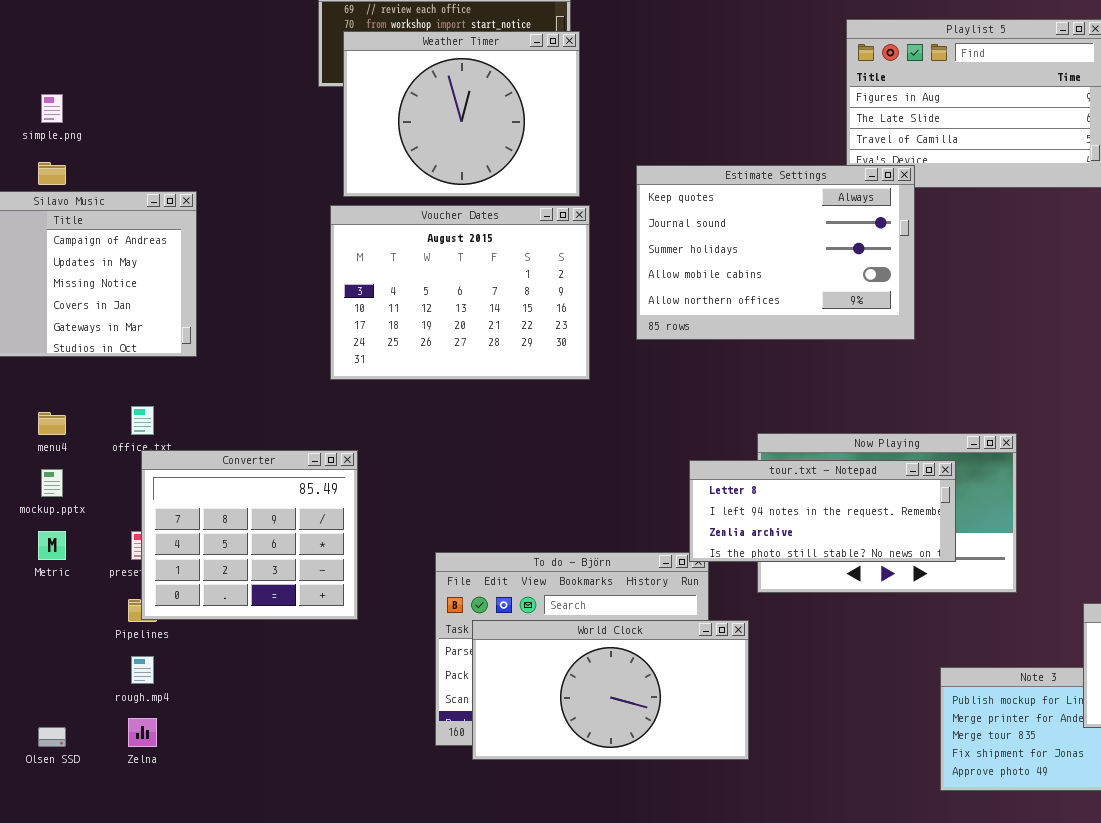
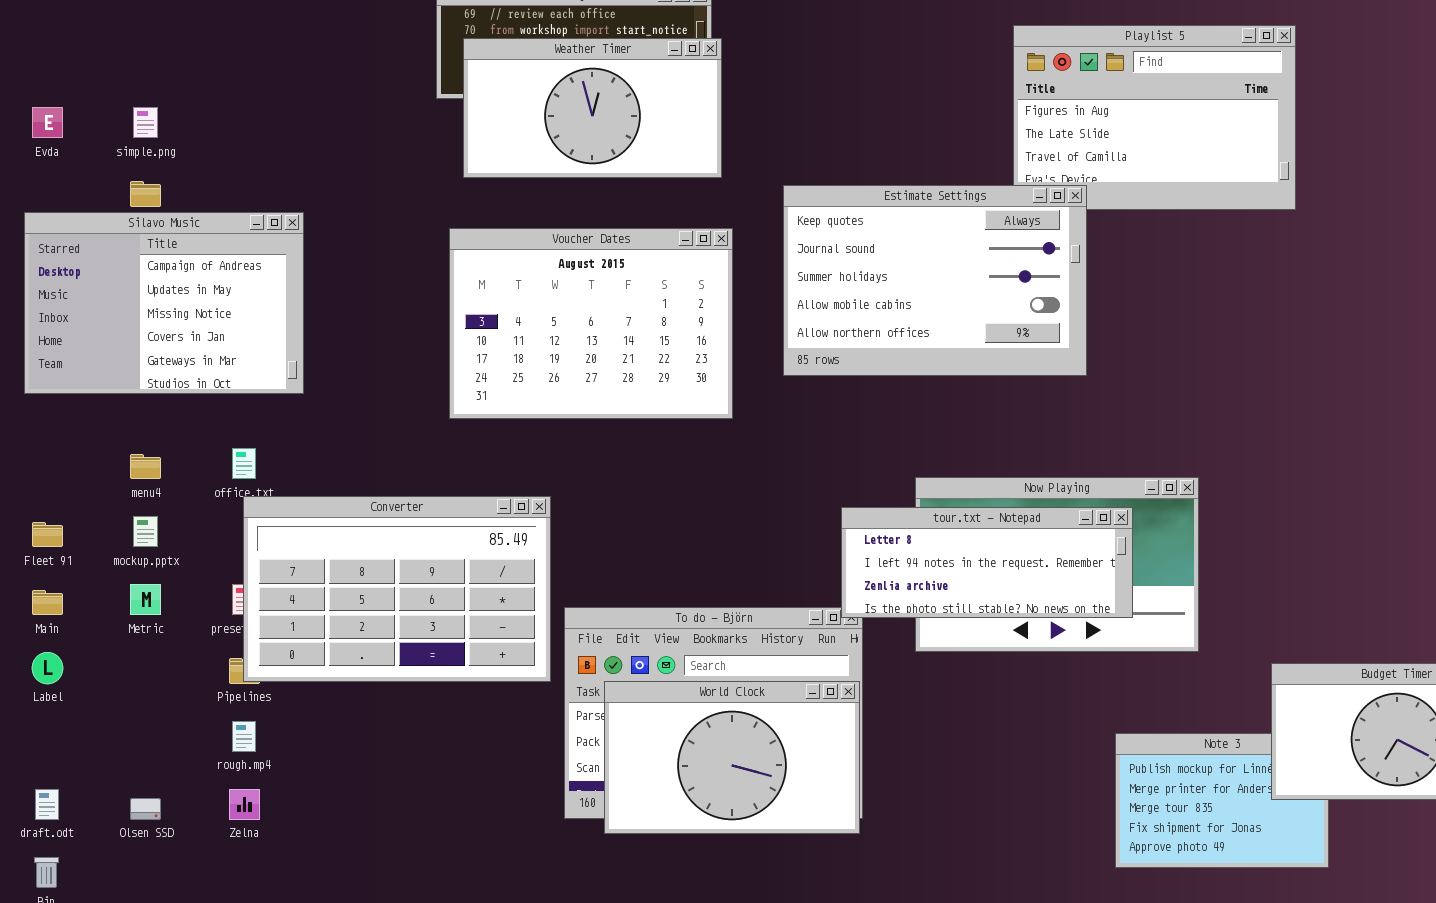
Weather Timer: [343,31,580,197] -> [463,38,722,178], resized
Converter: [141,450,358,620] -> [243,496,551,682], resized
World Clock: [472,620,749,760] -> [604,681,860,834], resized

